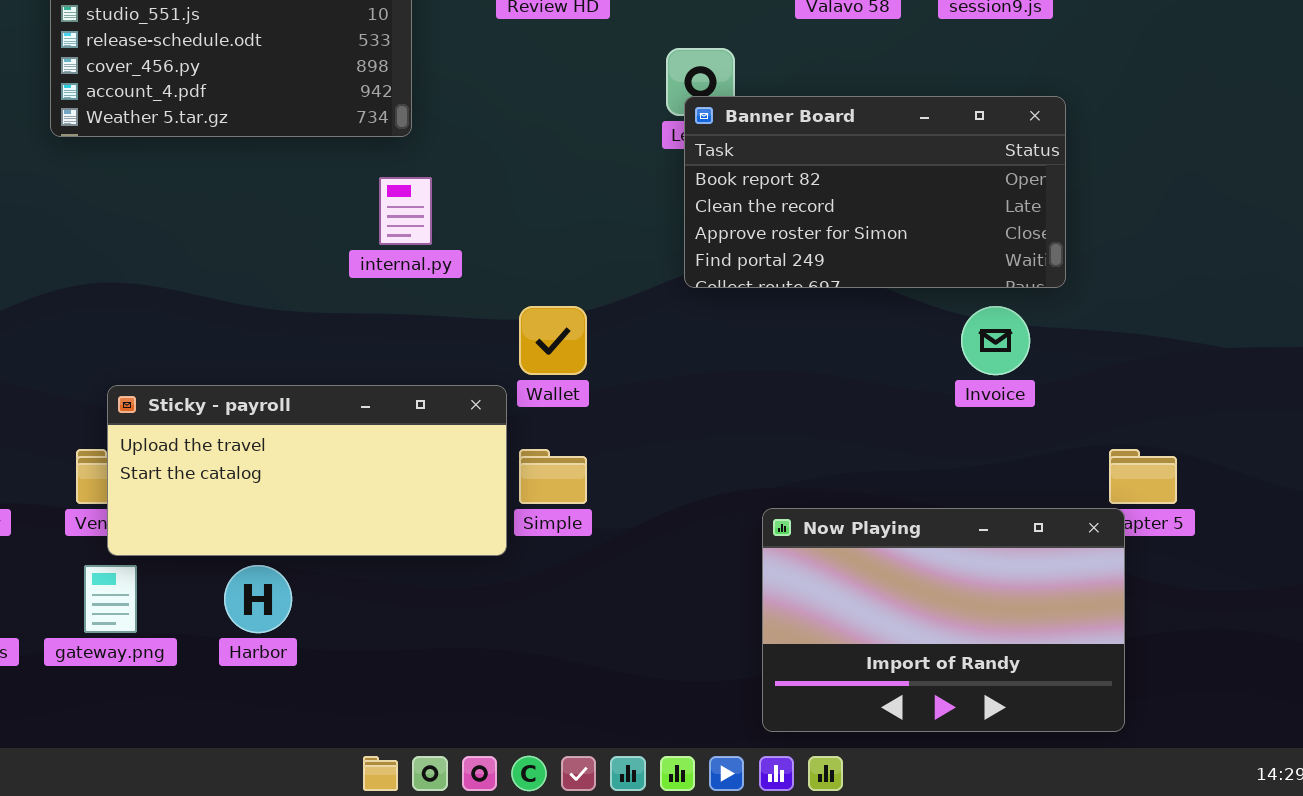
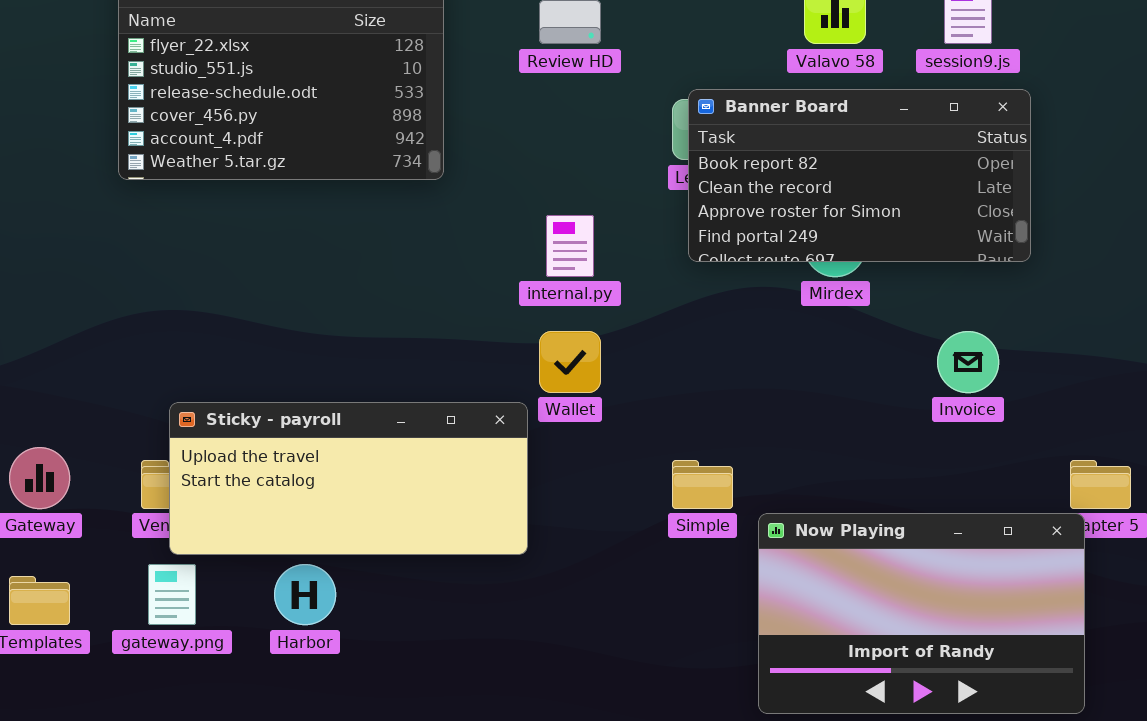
Banner Board: [684,96,1066,288] -> [688,89,1031,262], moved
internal.py: [379,177,432,245] -> [546,215,594,277], moved
Simple: [519,449,587,504] -> [672,460,733,509], moved

